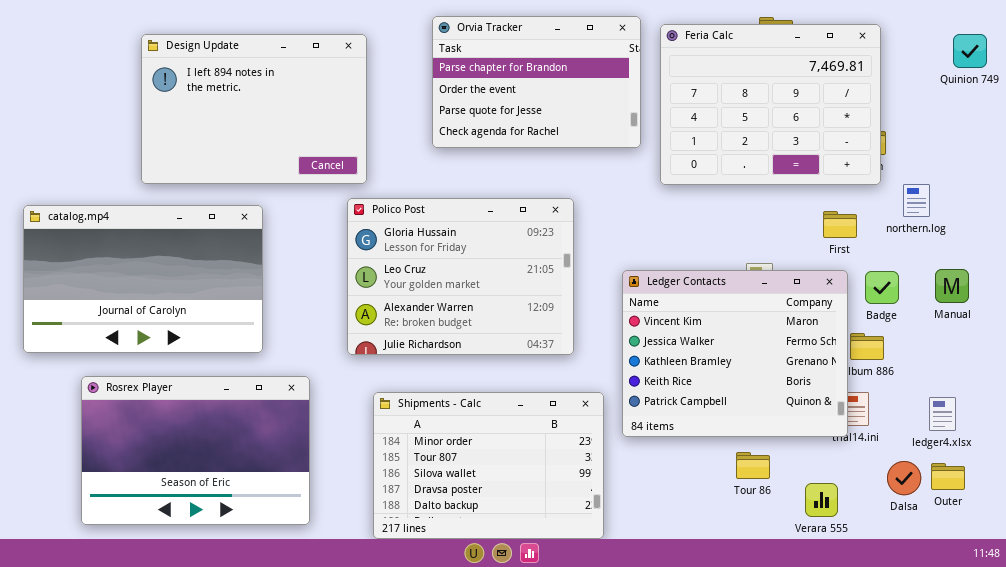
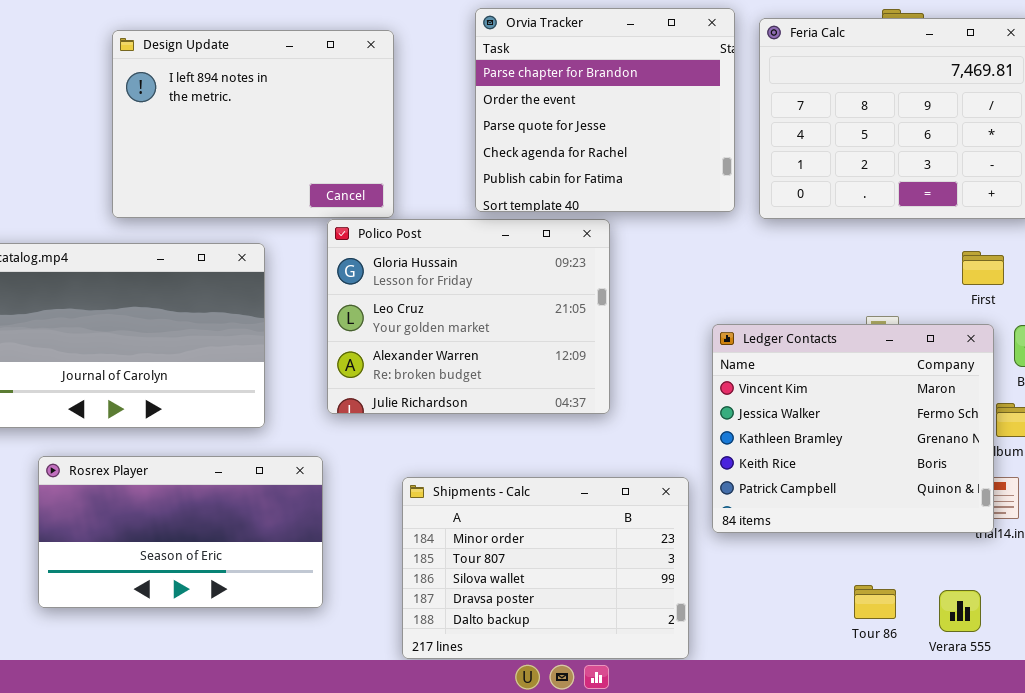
Orvia Tracker: [432,16,641,148] -> [475,8,735,212], resized
Polico Post: [347,198,574,355] -> [327,219,610,414], moved
Rosrex Player: [81,376,310,525] -> [38,456,323,608], resized
Tour 86: [736,452,770,479] -> [854,585,896,619], moved

